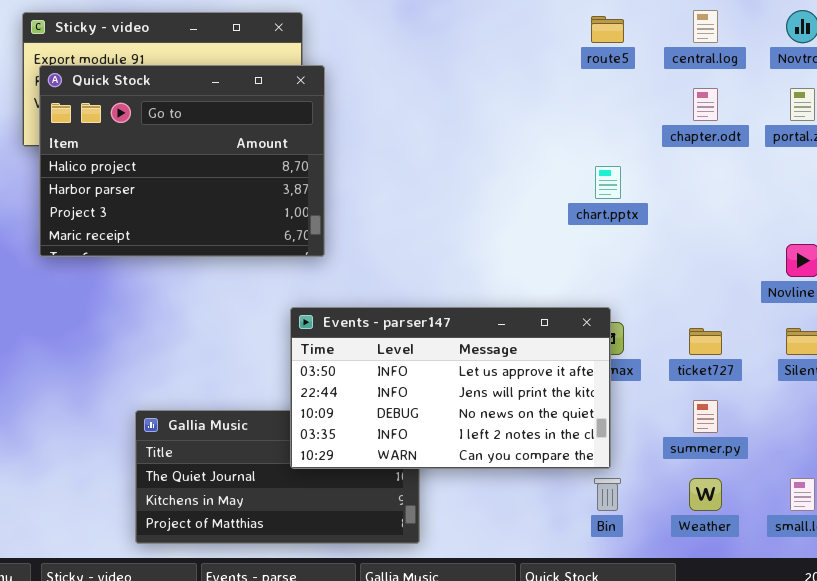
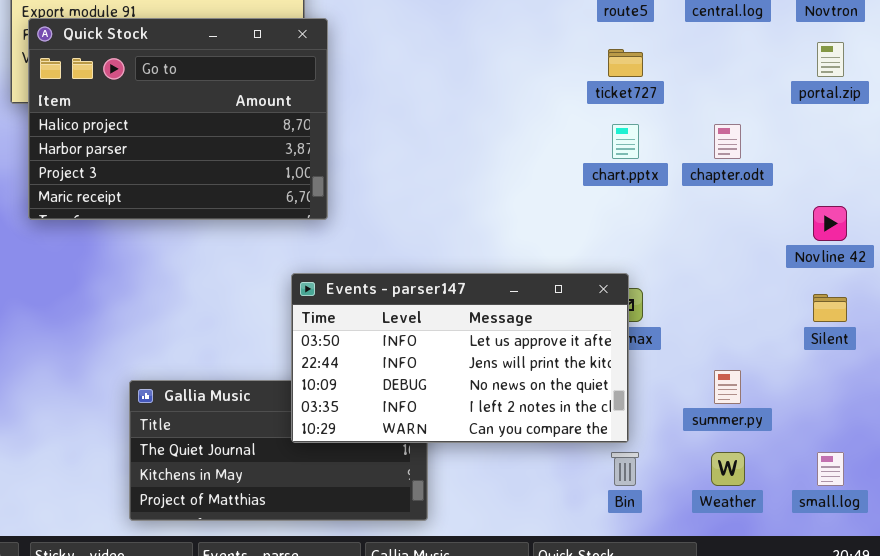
chapter.odt: [693,88,718,121] -> [714,124,741,159], moved
ticket727: [689,328,722,355] -> [608,49,643,77], moved

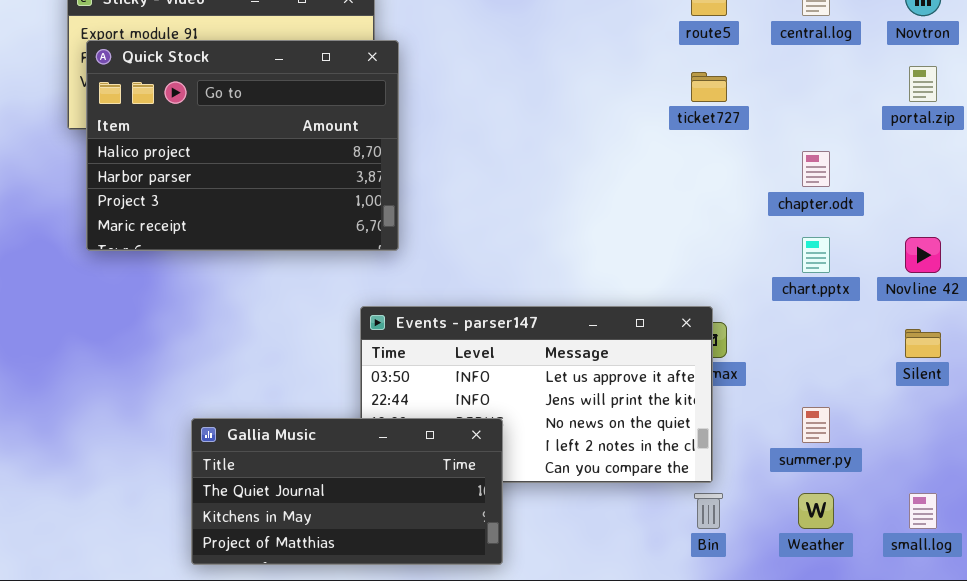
chart.pptx: [612,124,639,159] -> [802,237,830,273], moved
Gallia Music: [129,380,428,521] -> [191,418,503,565], raised

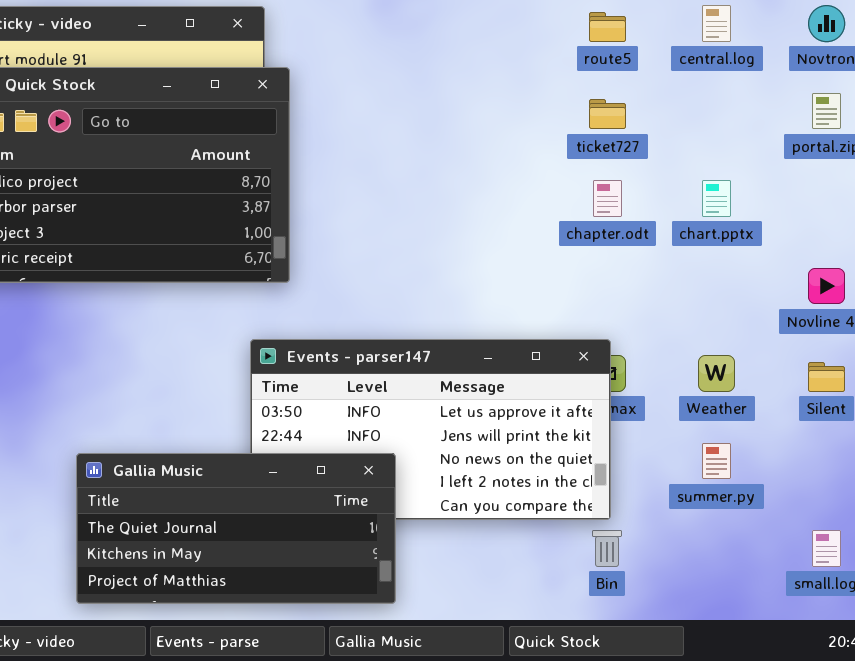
chapter.odt: [802,151,830,187] -> [593,180,622,217], moved
chart.pptx: [802,237,830,273] -> [702,180,731,217], moved
Weather: [798,493,834,529] -> [698,355,735,392], moved

